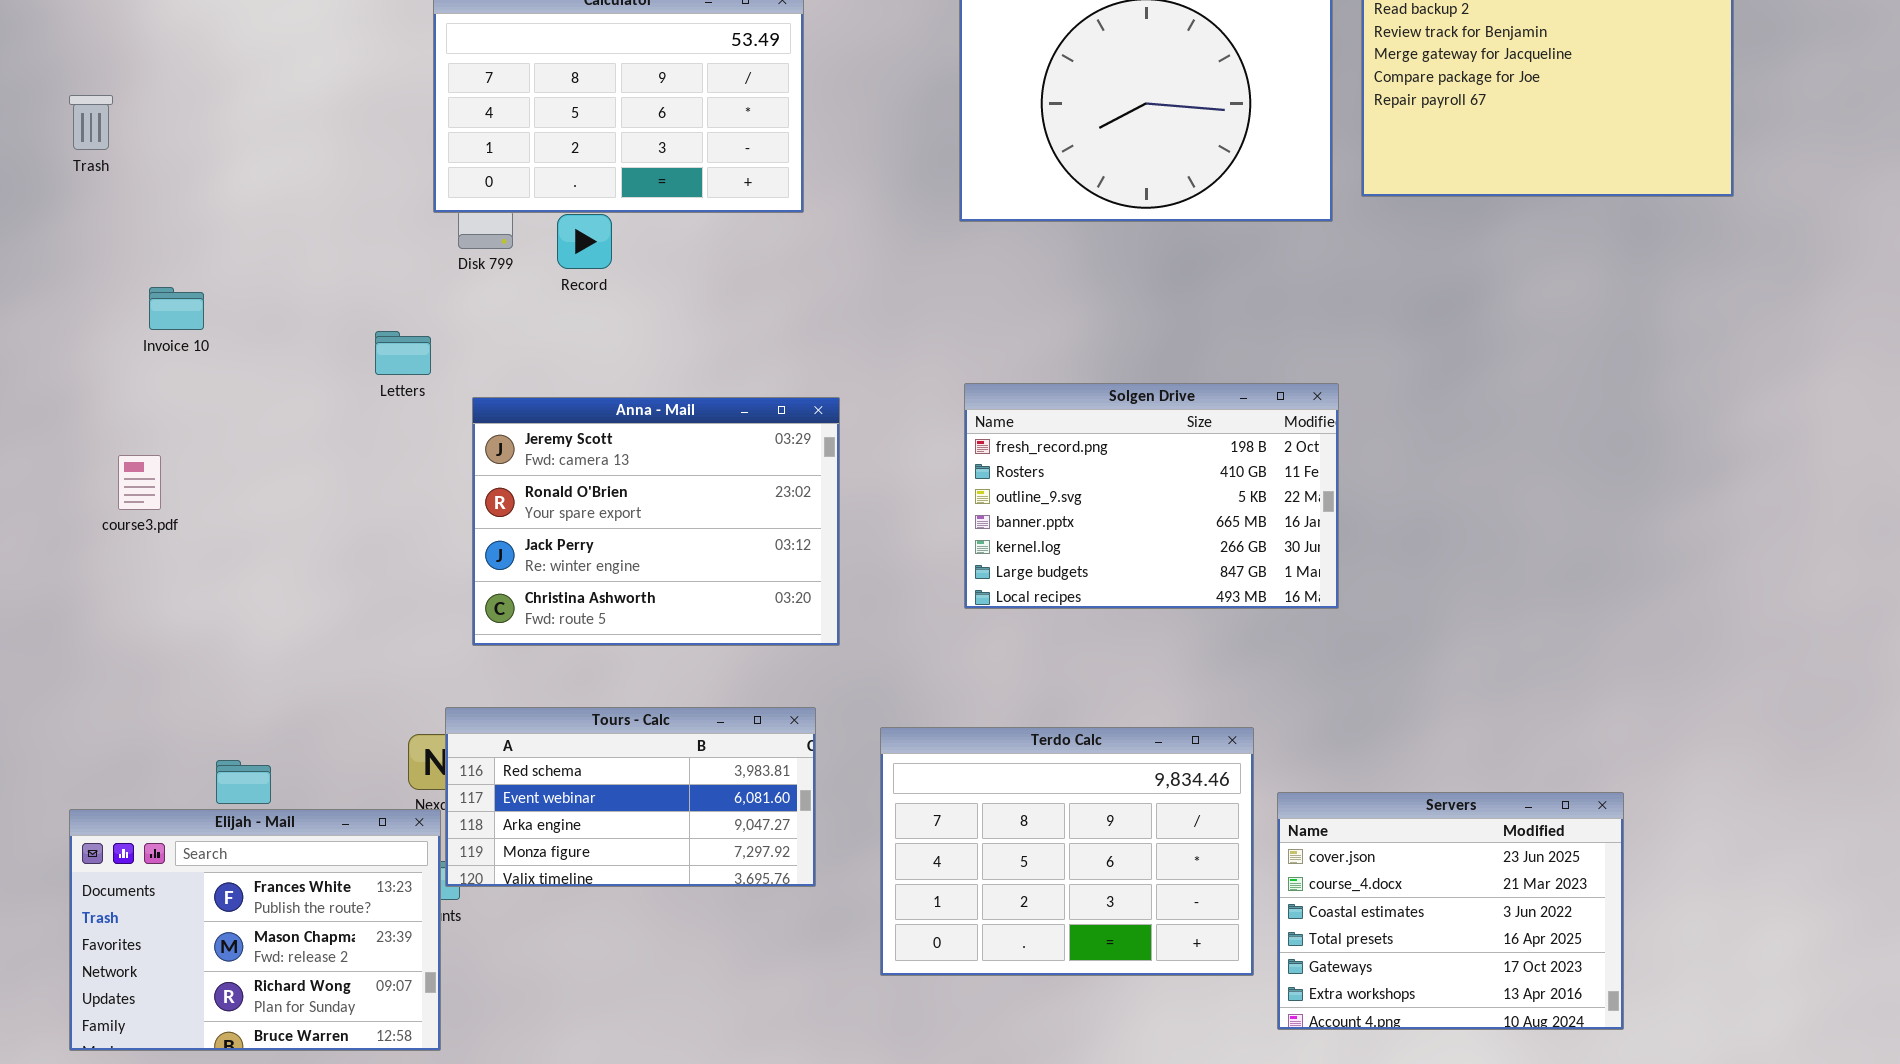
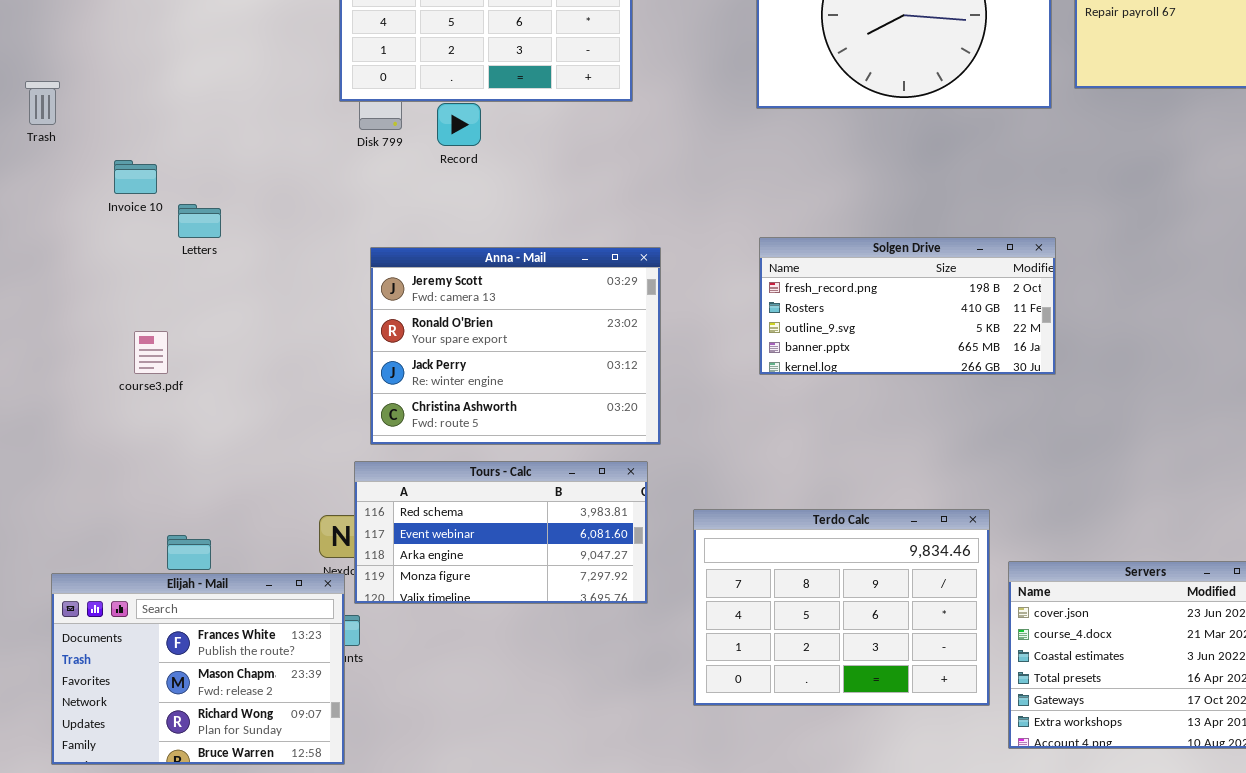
Trash: [69,95,113,150] -> [25,81,60,125], moved
Letters: [375,331,431,375] -> [178,204,221,238], moved
Solgen Drive: [964,383,1339,609] -> [759,237,1056,375], resized
course3.pdf: [118,455,161,510] -> [134,331,168,374], moved
Tours - Calc: [445,707,816,887] -> [354,461,648,604], moved

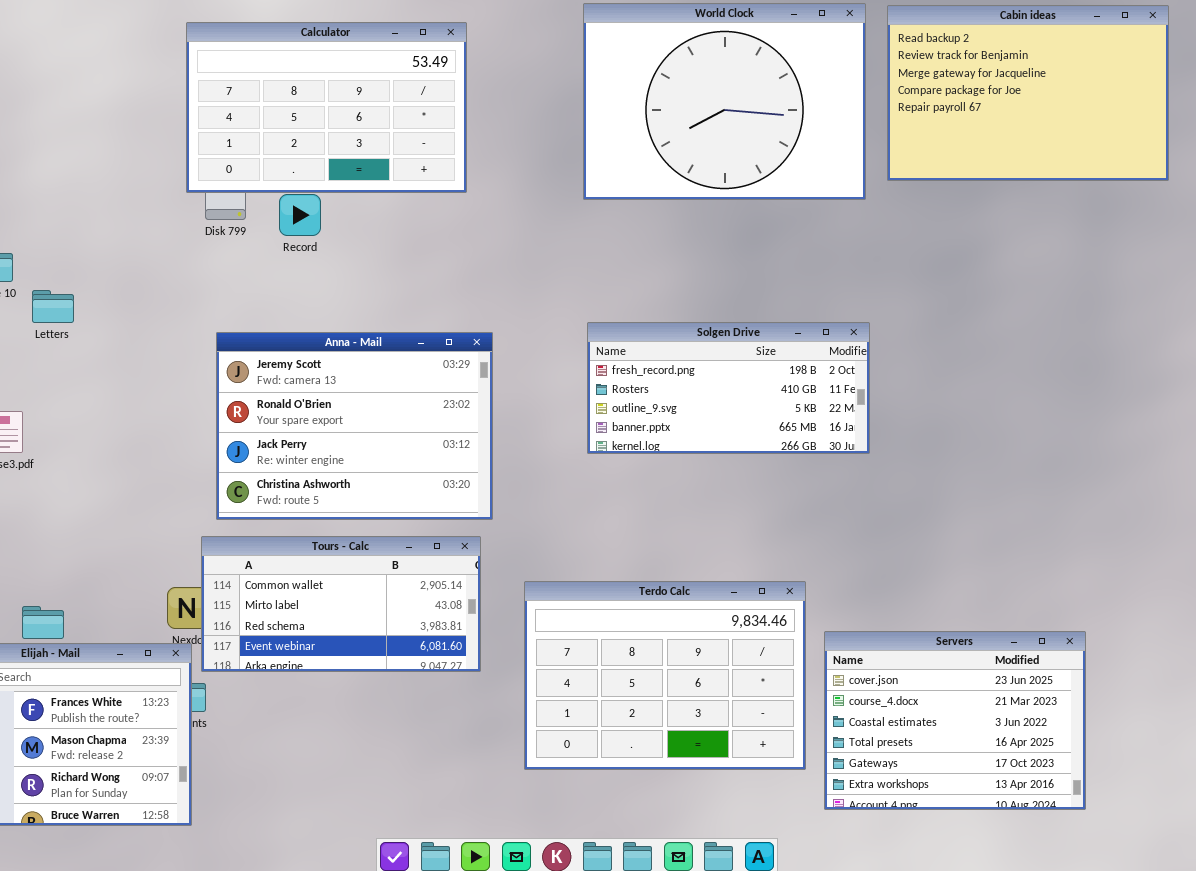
Tours - Calc: [354,461,648,604] -> [201,536,481,672], scrolled up 2 rows

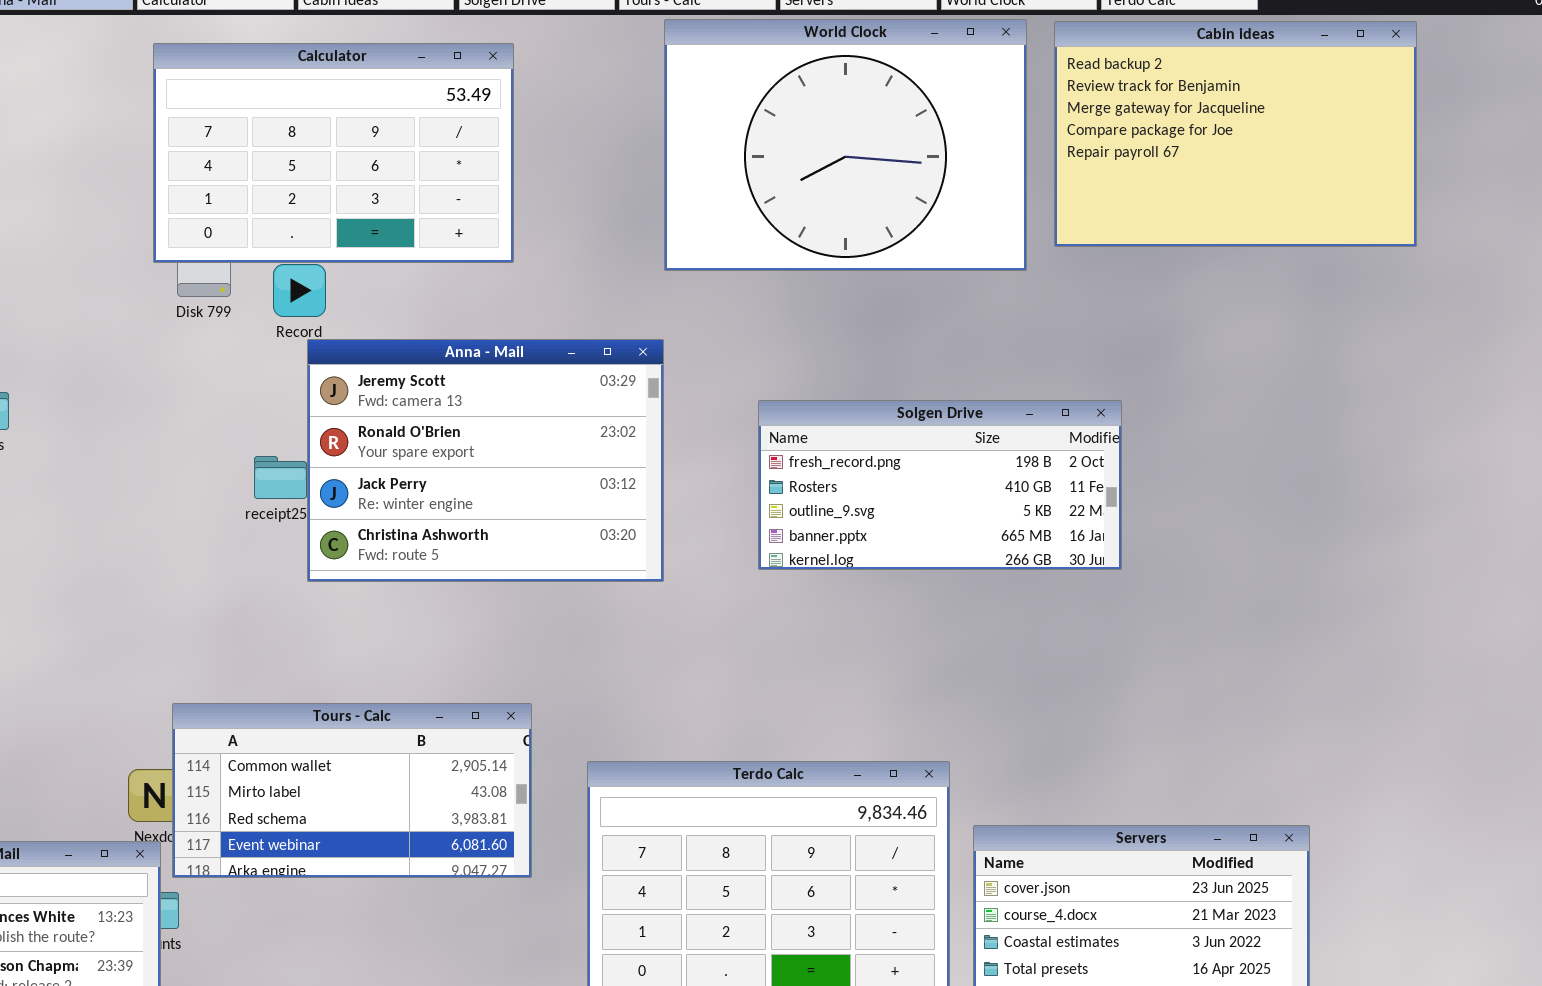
Solgen Drive: [587,322,870,454] -> [758,400,1122,570], moved
Anna - Mail: [216,332,493,520] -> [307,339,664,582], moved

